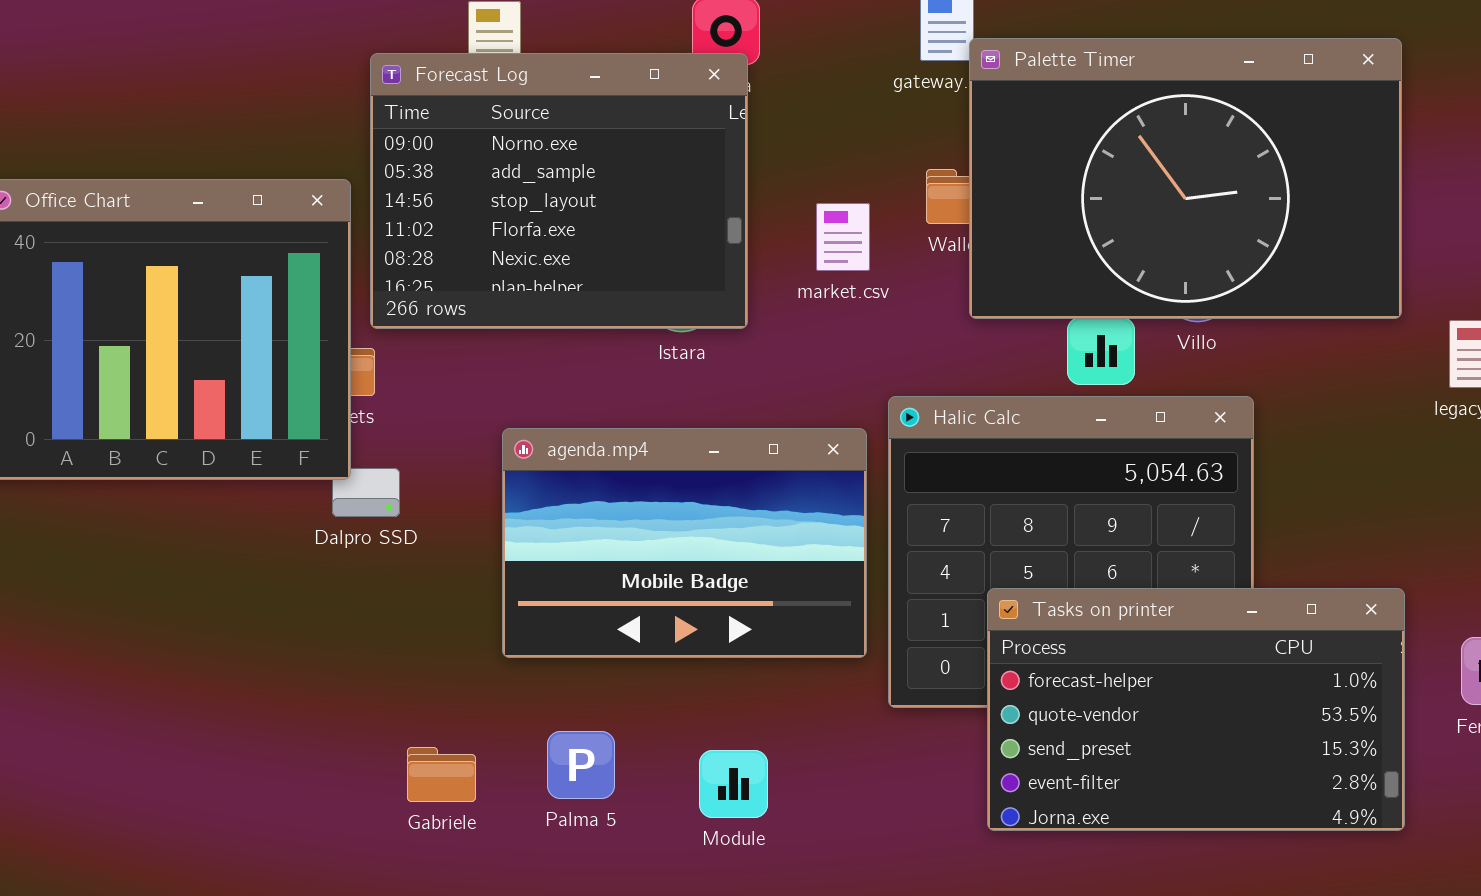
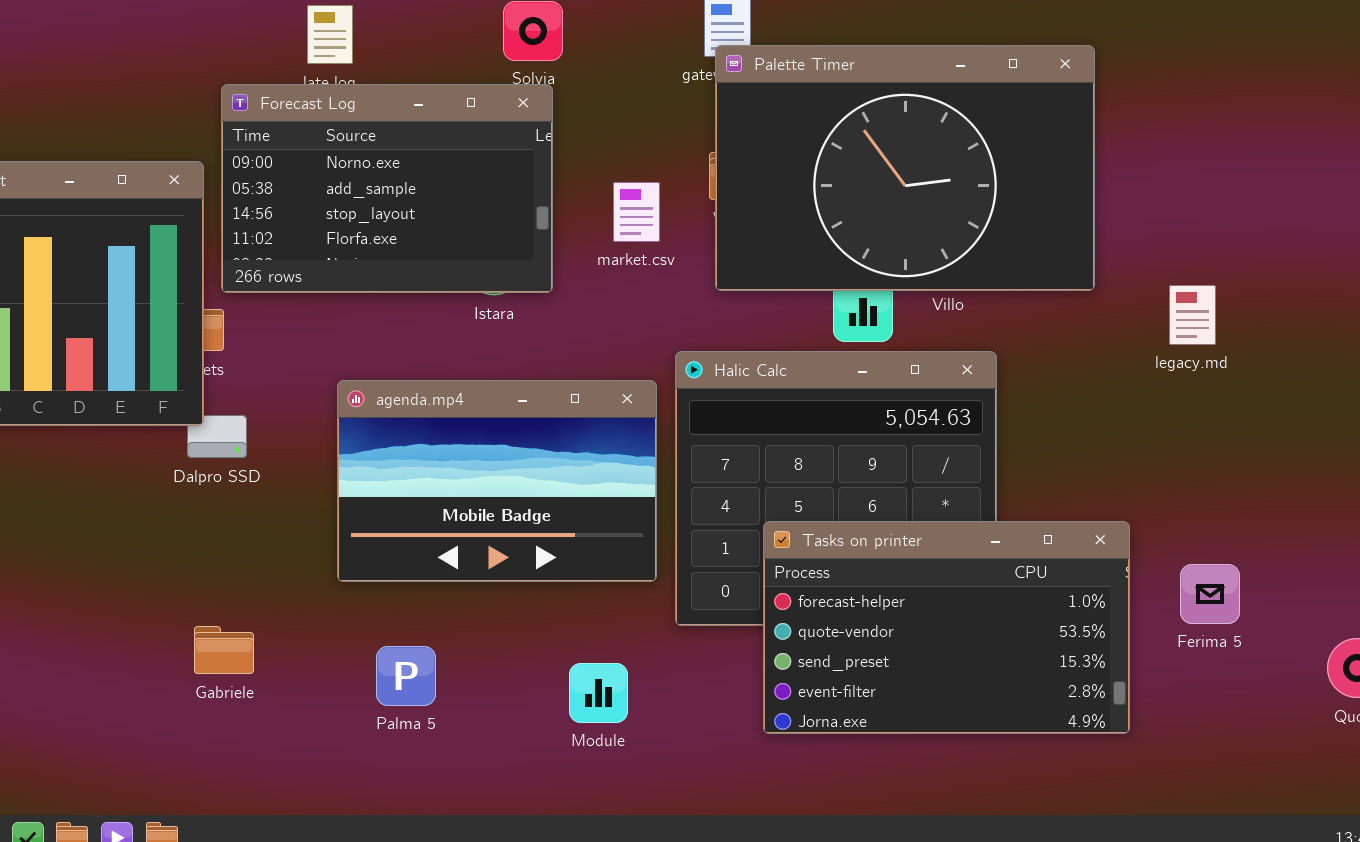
Palette Timer: [969,38,1402,319] -> [715,45,1095,291], moved
Forecast Log: [370,53,748,329] -> [221,84,553,293], resized
Gabriele: [407,747,476,802] -> [194,626,254,674], moved
Module: [699,750,768,818] -> [569,663,628,723], moved

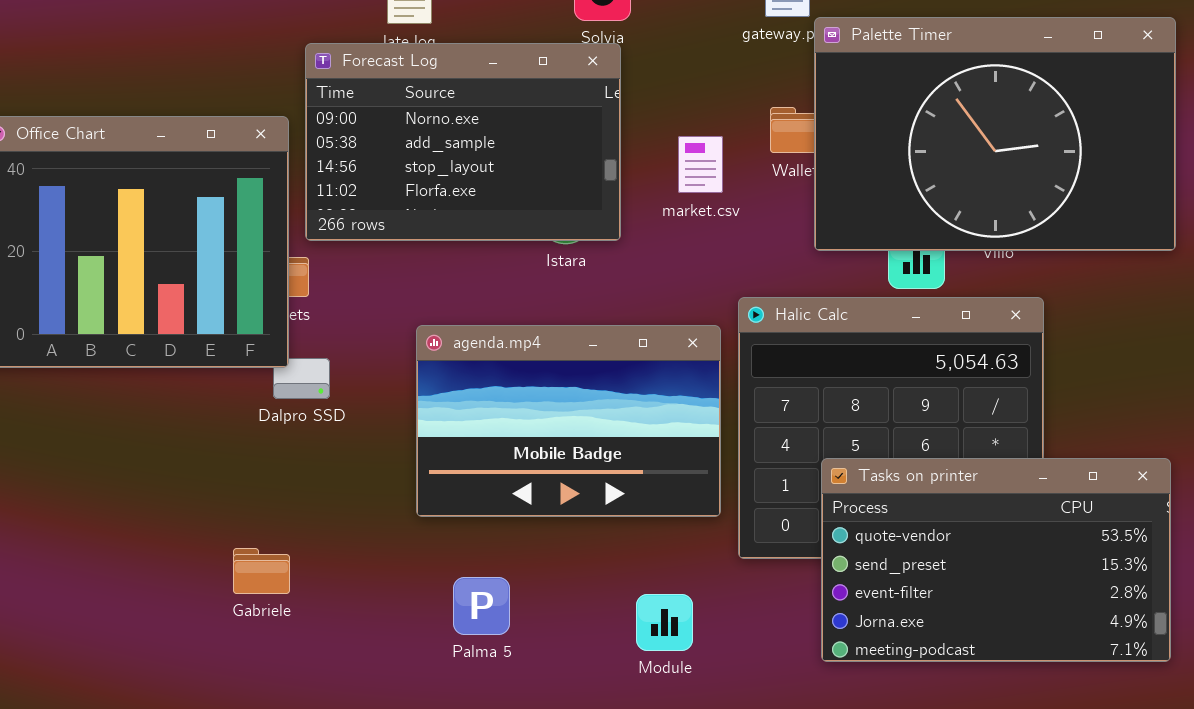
Palette Timer: [715,45,1095,291] -> [814,17,1176,251], moved
Tasks on printer: [763,521,1130,734] -> [821,458,1171,662], scrolled down 1 row
Gabriele: [194,626,254,674] -> [233,548,290,594], moved

